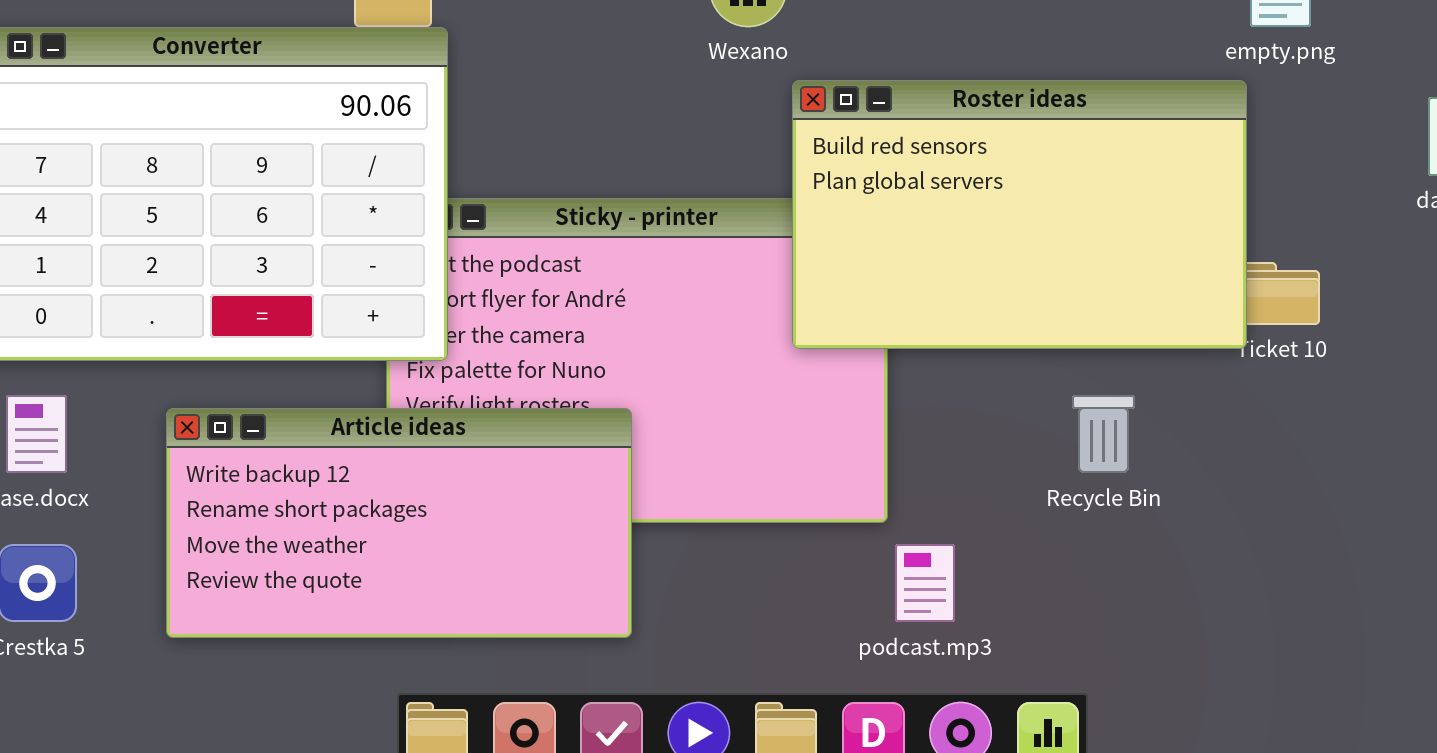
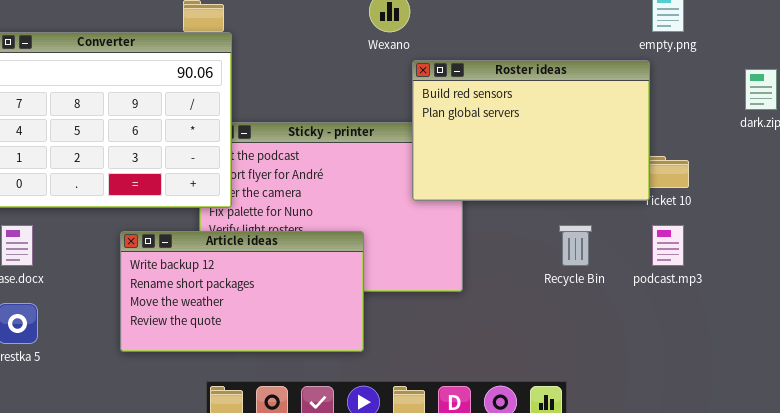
Article ideas: [166,408,632,638] -> [120,231,364,352], moved
podcast.mp3: [895,544,955,622] -> [652,225,684,266], moved

